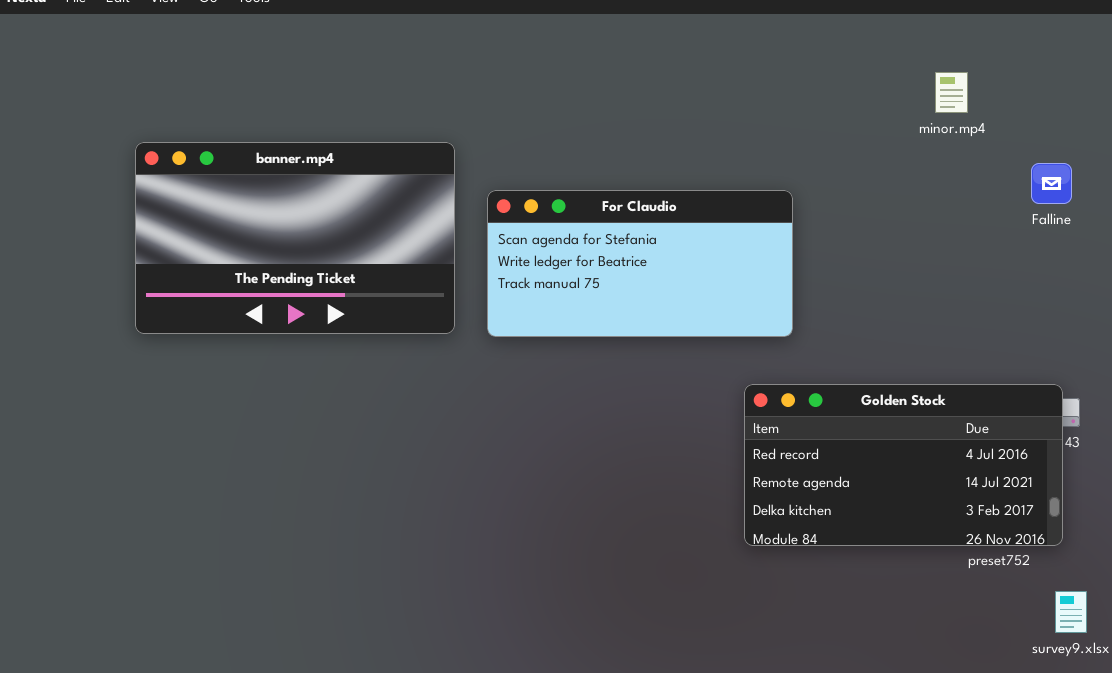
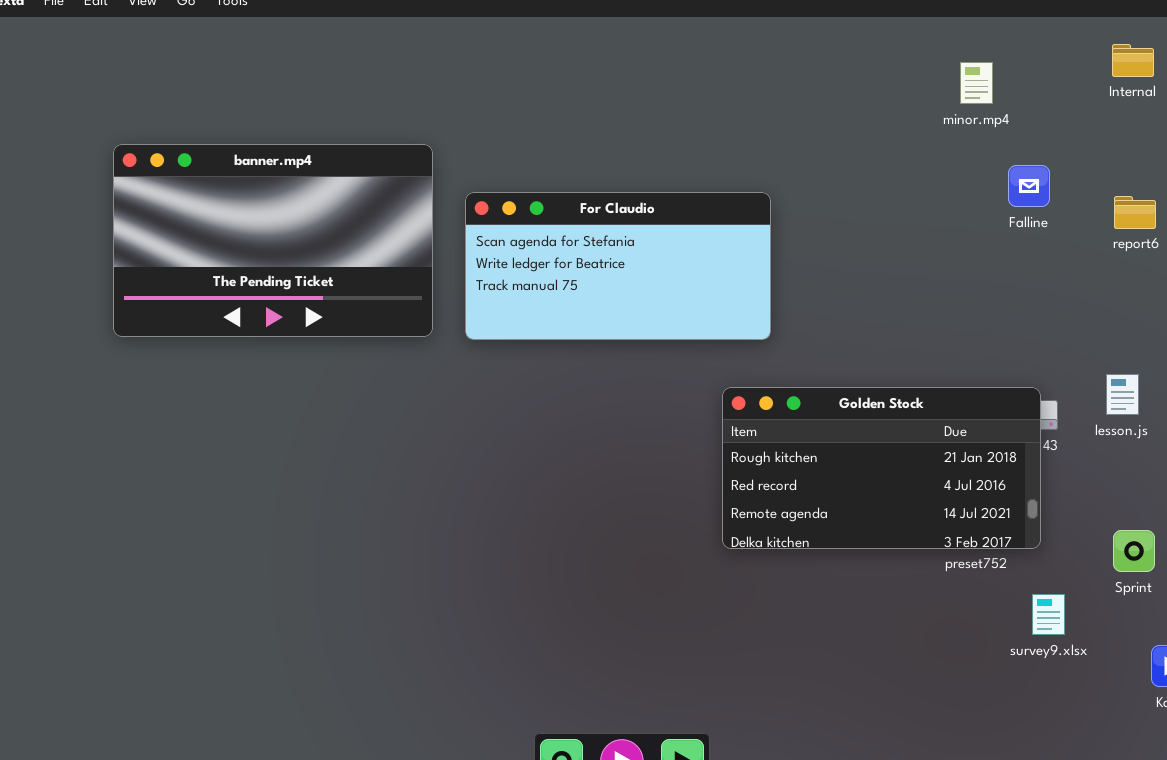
minor.mp4: [935,72,968,113] -> [960,62,993,104], moved
Golden Stock: [744,384,1063,546] -> [722,387,1041,549], scrolled up 1 row

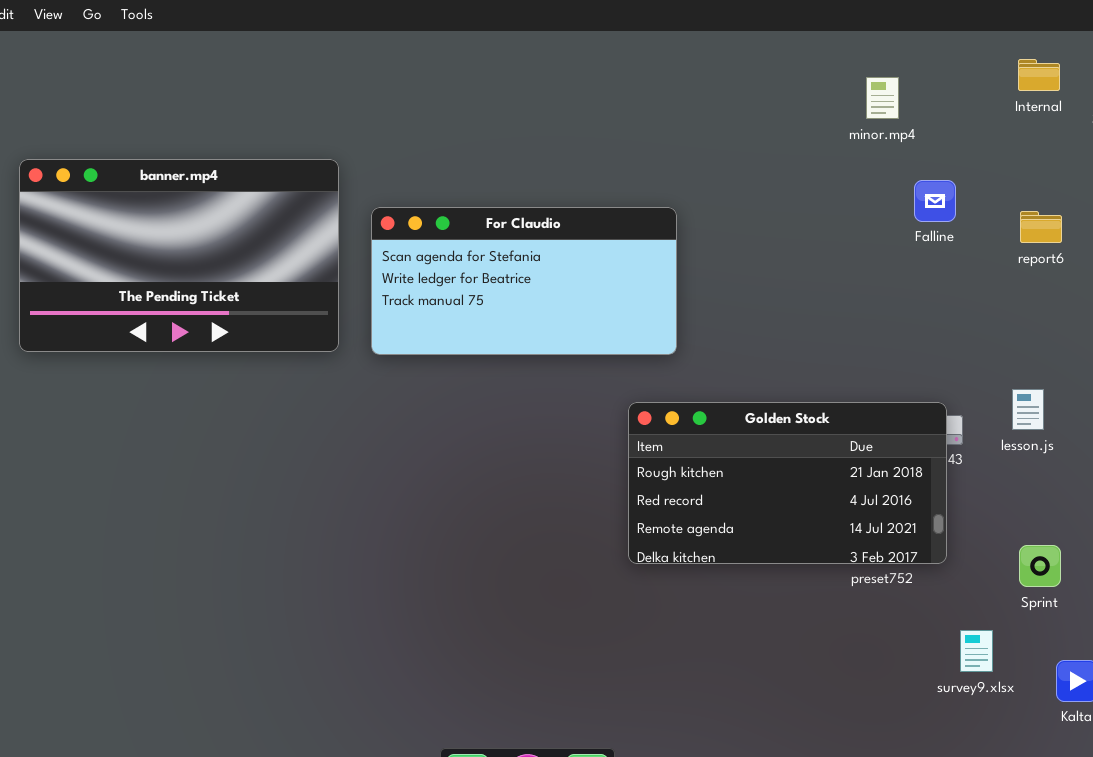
survey9.xlsx: [1032,594,1065,635] -> [960,630,993,672], moved

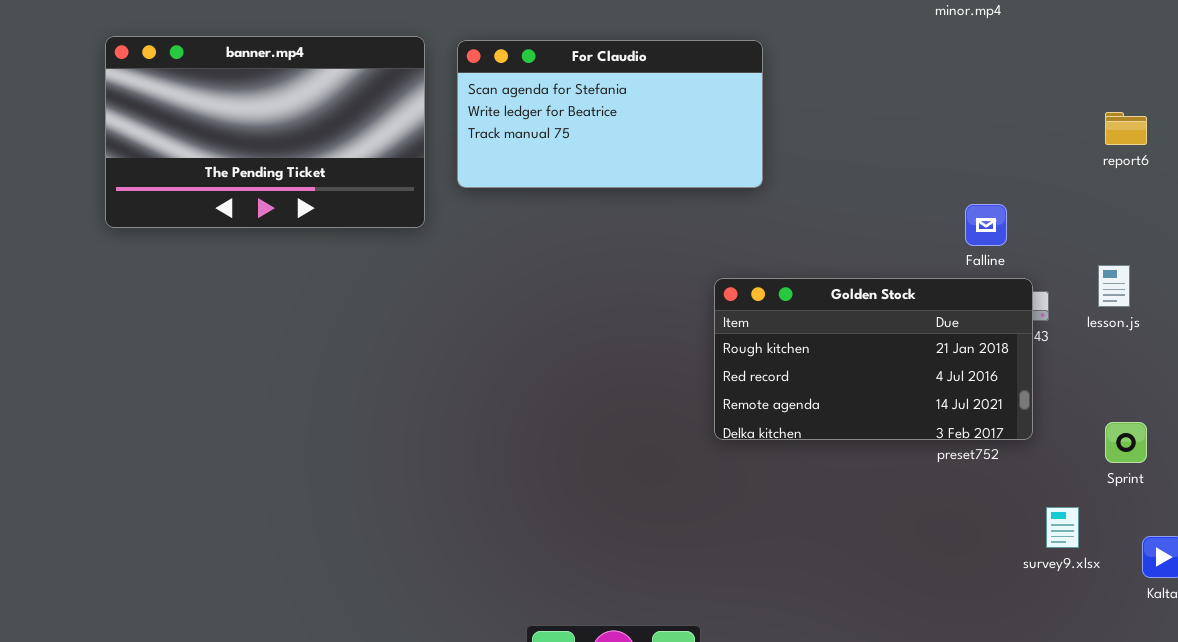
Falline: [914,180,956,222] -> [965,204,1007,246], moved
For Claudio: [371,207,677,355] -> [457,40,763,188], moved
report6: [1020,211,1062,243] -> [1105,112,1147,145], moved

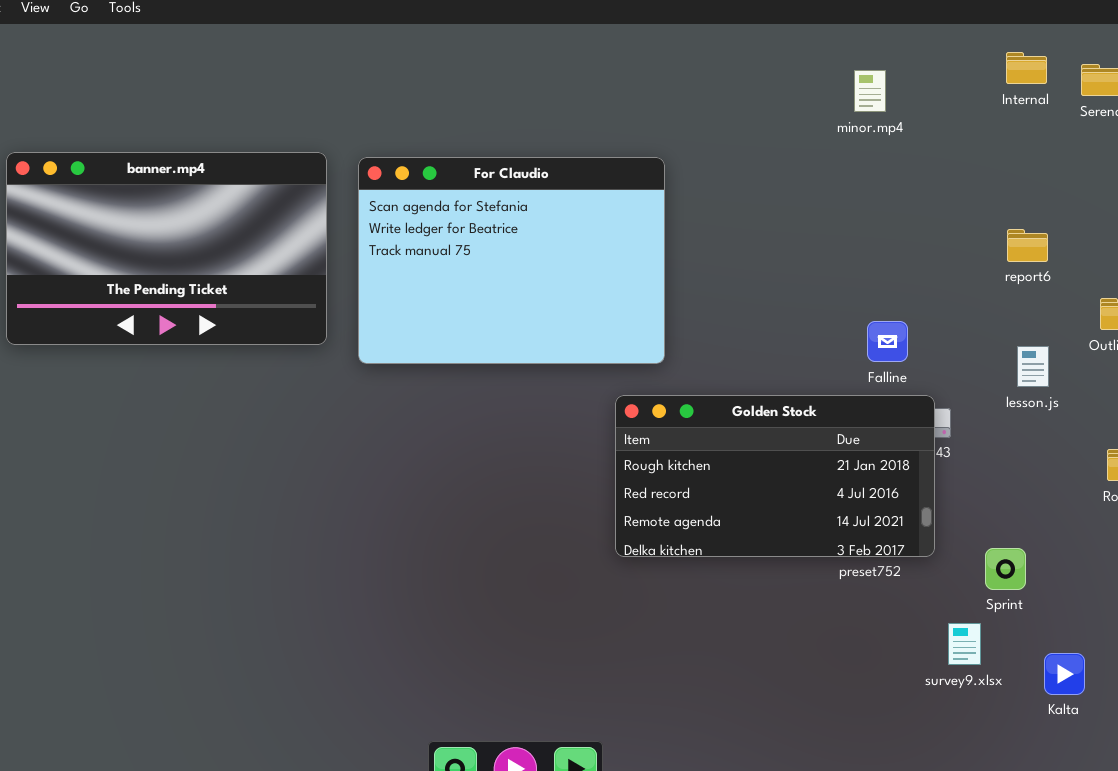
For Claudio: [457,40,763,188] -> [358,157,665,364], resized
lesson.js: [1098,265,1130,307] -> [1017,346,1049,387], moved
Sprint: [1105,422,1147,463] -> [985,548,1026,590], moved

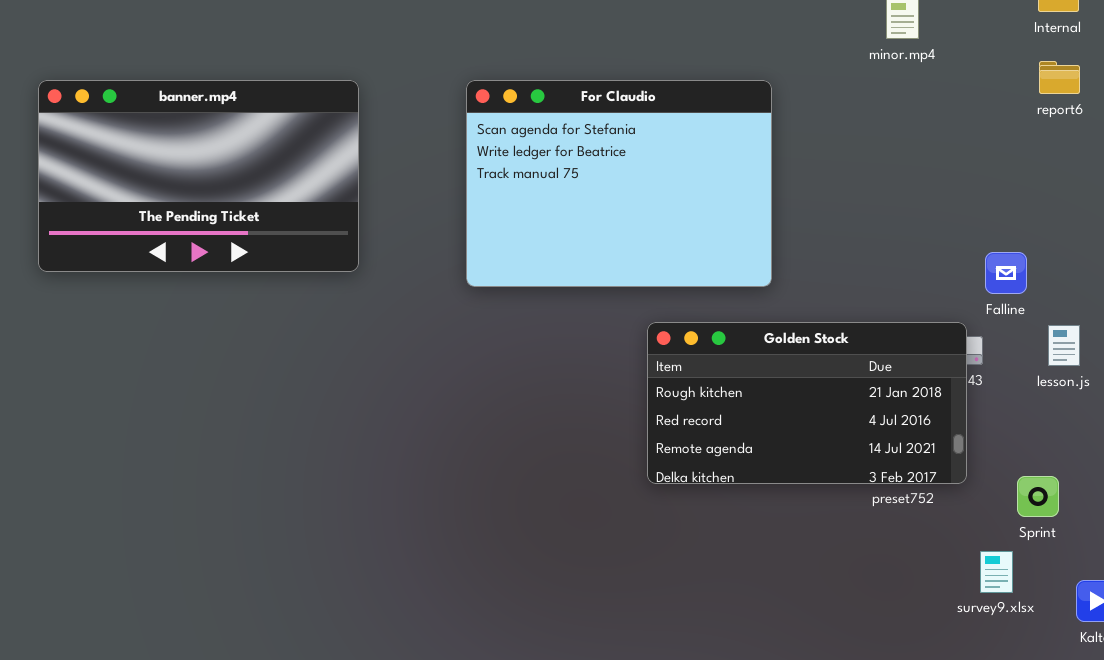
For Claudio: [358,157,665,364] -> [466,80,772,287], moved
report6: [1007,229,1048,262] -> [1039,61,1080,94], moved
Falline: [867,321,908,362] -> [985,252,1027,294], moved
lesson.js: [1017,346,1049,387] -> [1048,325,1080,366], moved

